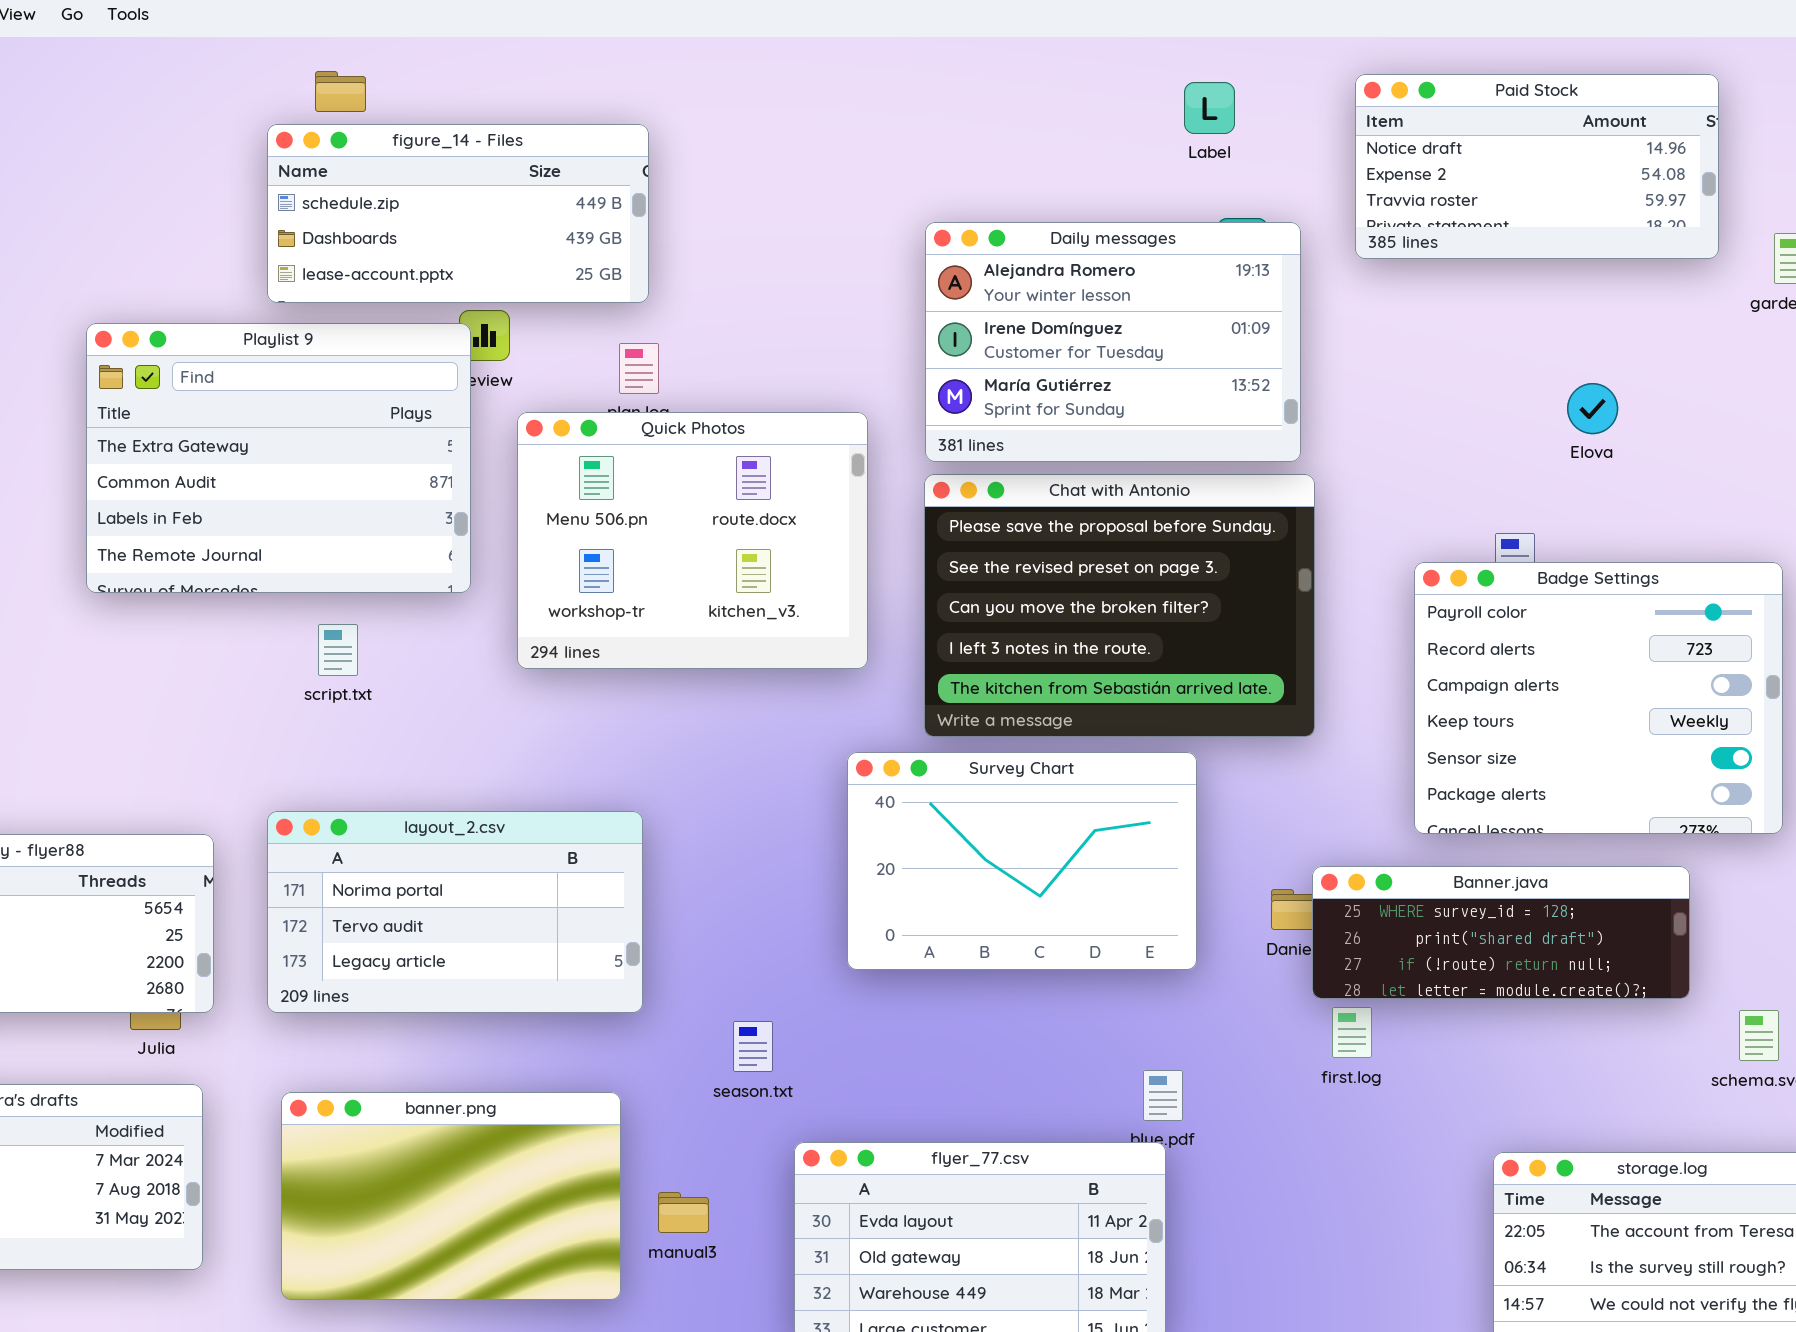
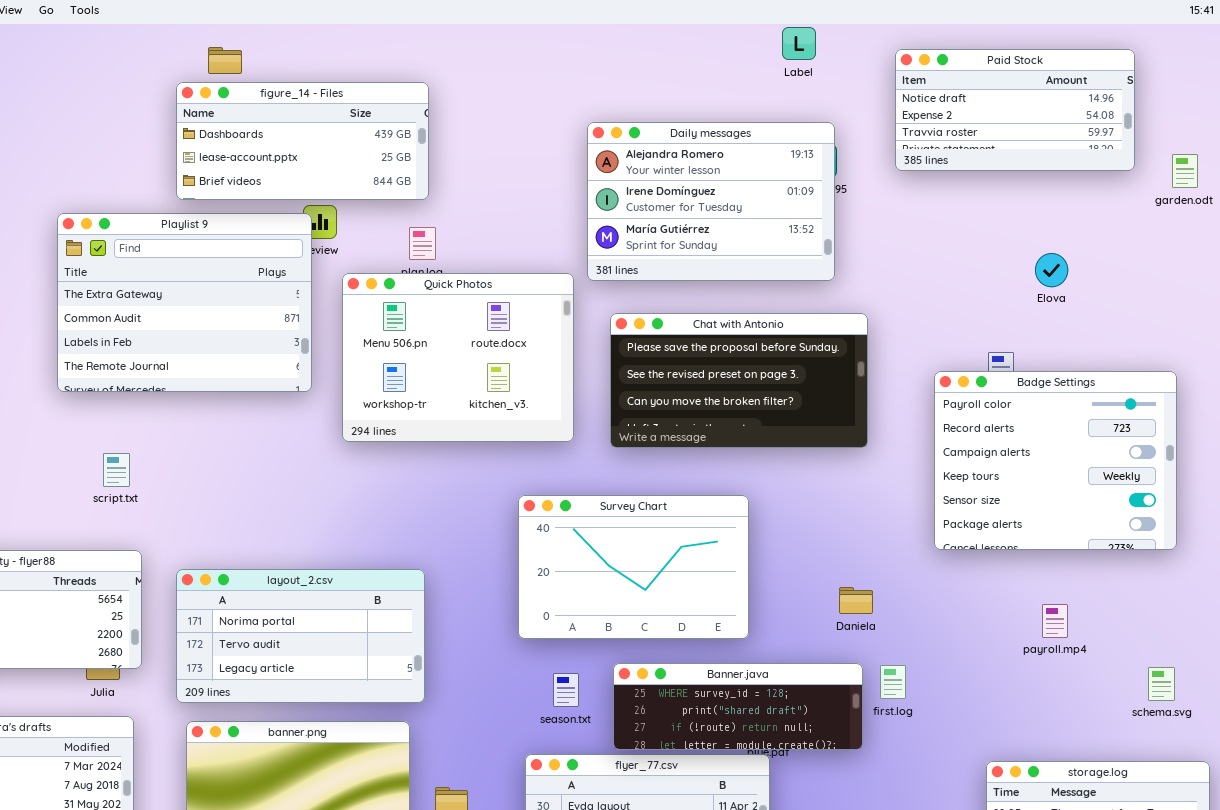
Label: [1184,82,1235,134] -> [782,27,816,60], moved
figure_14 - Files: [267,124,649,303] -> [176,82,429,200], scrolled down 1 row
Daily messages: [925,222,1301,462] -> [587,122,835,281], moved
Chat with Antonio: [924,474,1315,737] -> [610,313,868,448], resized
script.txt: [318,624,358,676] -> [103,453,130,487], moved
Survey Chart: [847,752,1197,970] -> [518,495,749,639], moved
layout_2.csv: [267,811,643,1013] -> [176,569,425,703], moved
Banner.java: [1312,866,1690,999] -> [613,663,863,750], moved
season.txt: [733,1021,773,1072] -> [553,673,579,707], moved

